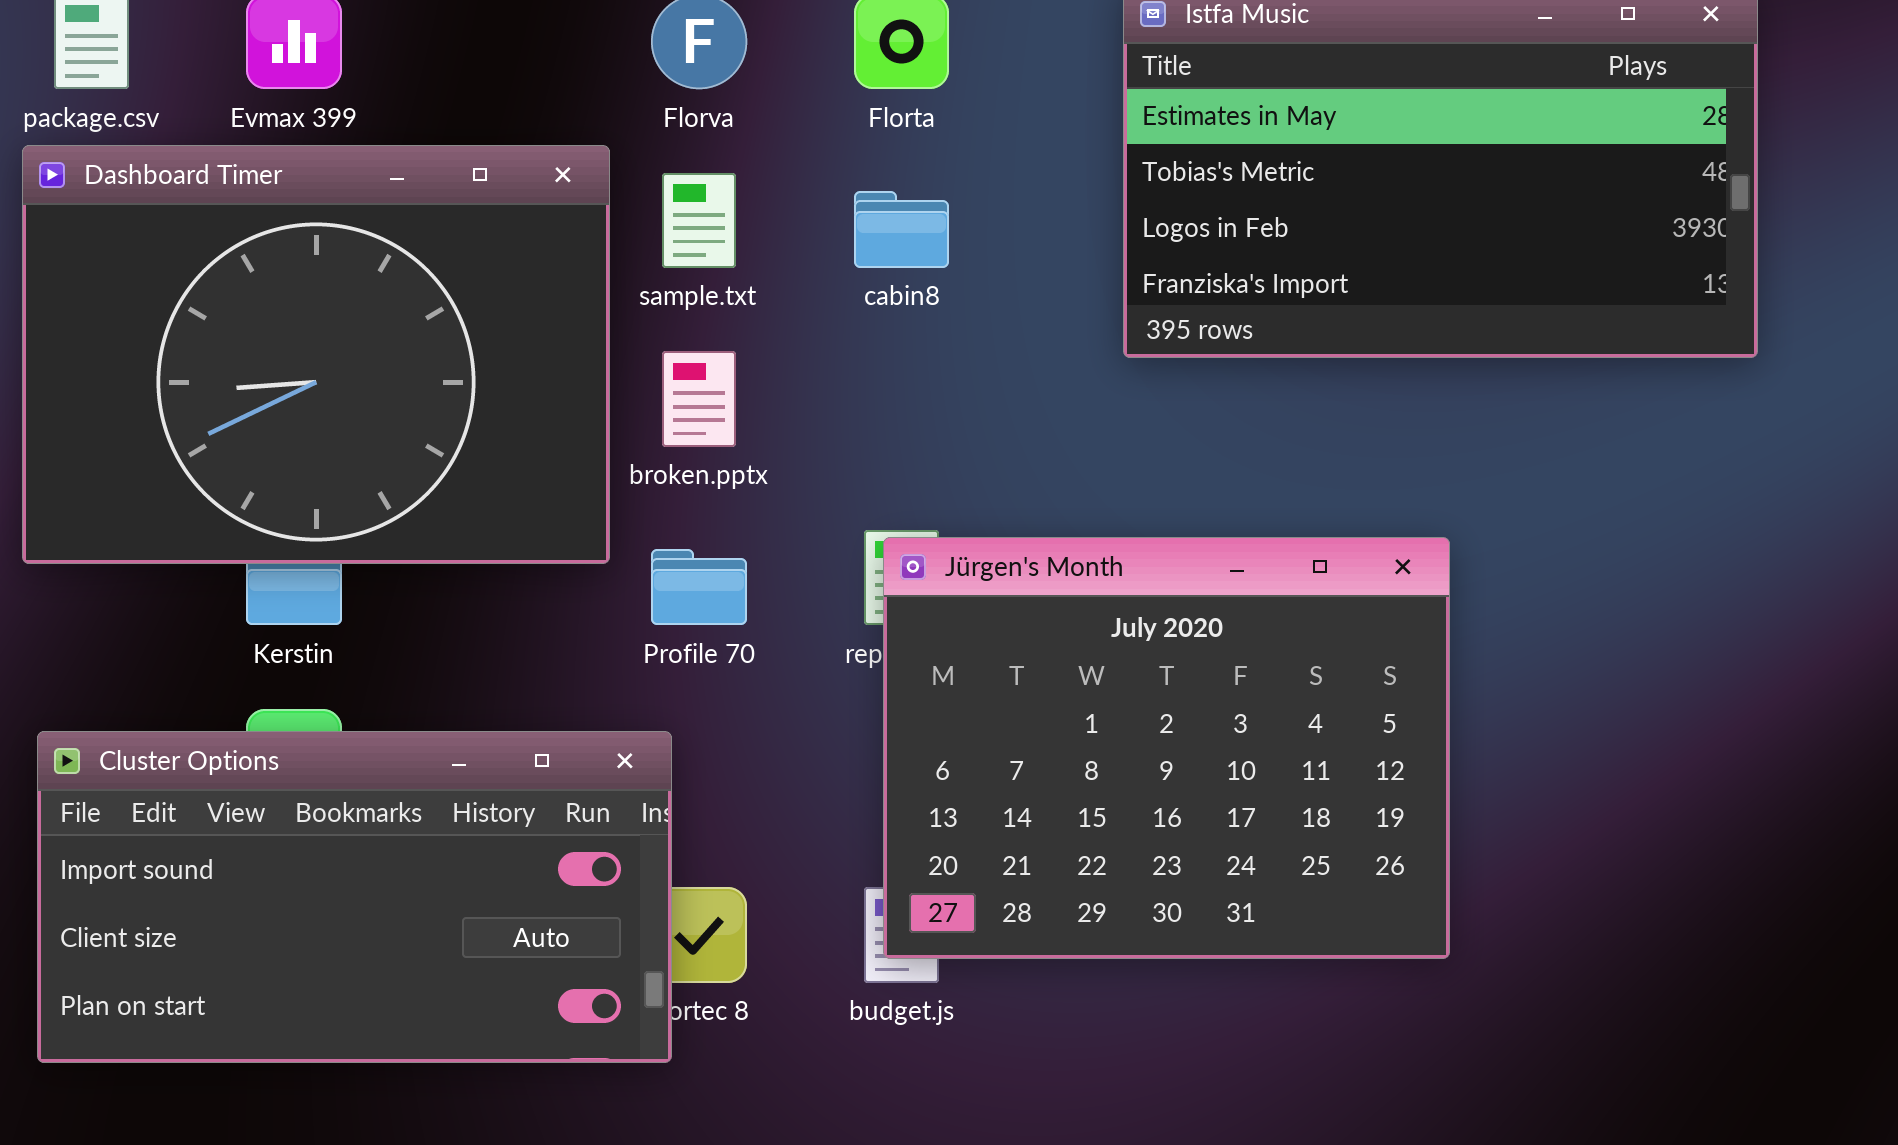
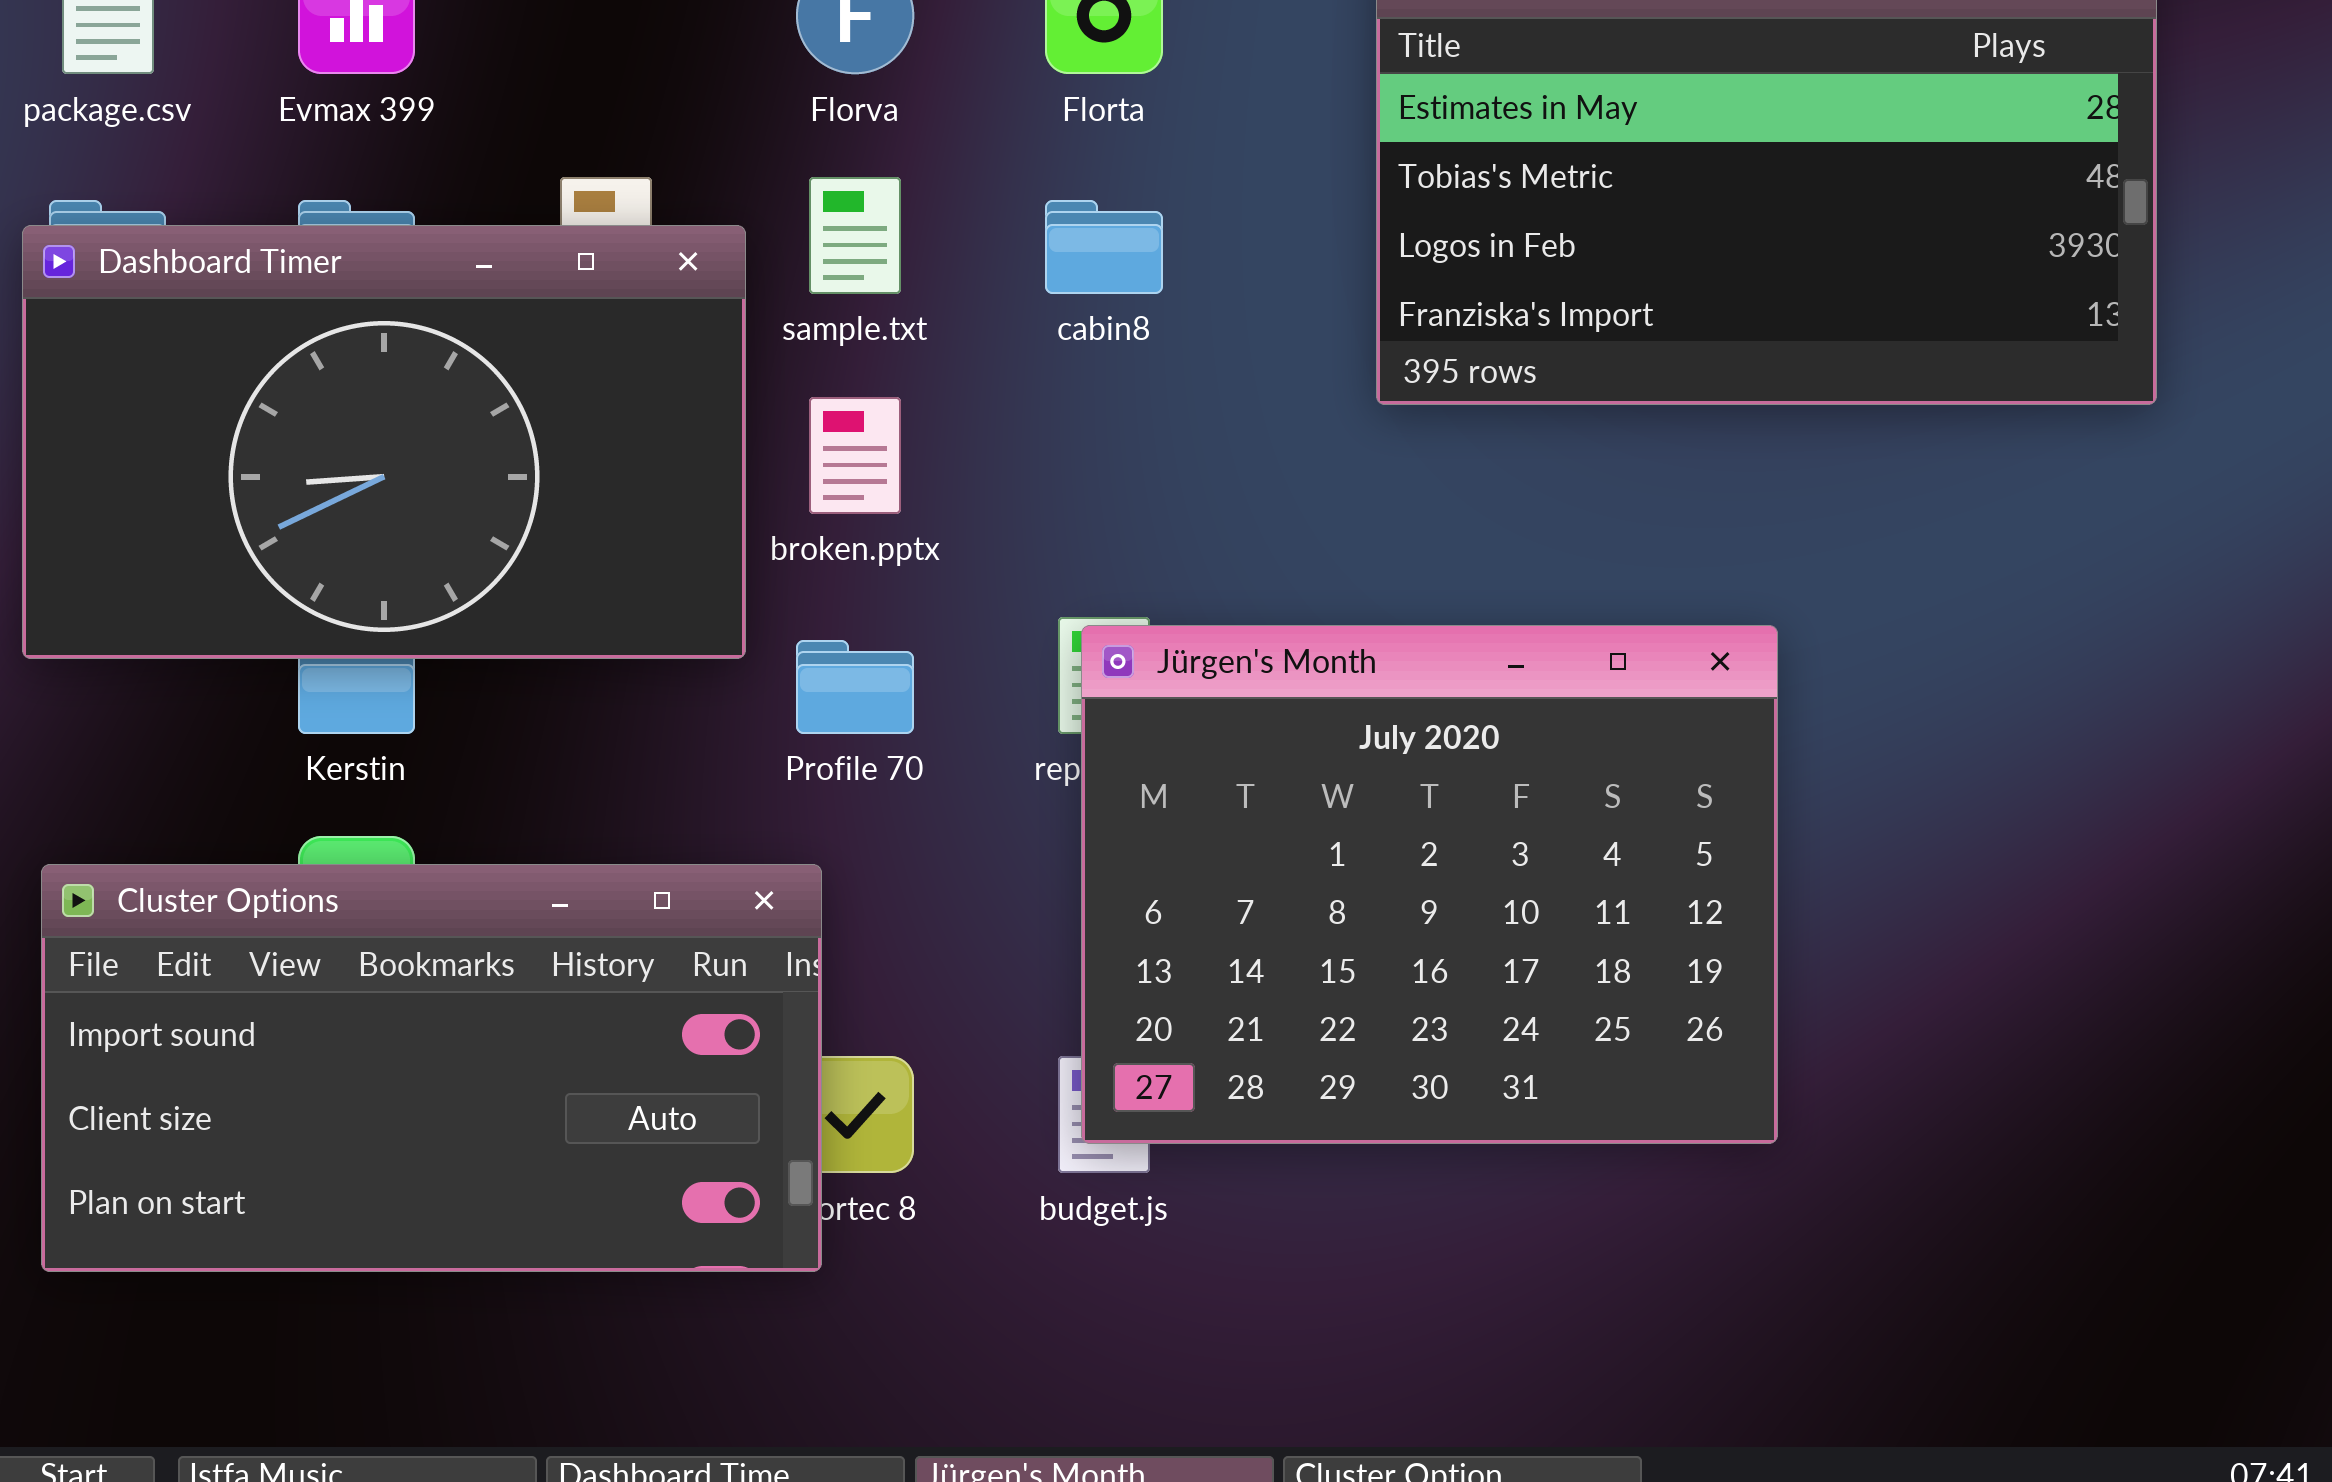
Dashboard Timer: [22,145,610,564] -> [22,225,746,659], resized

